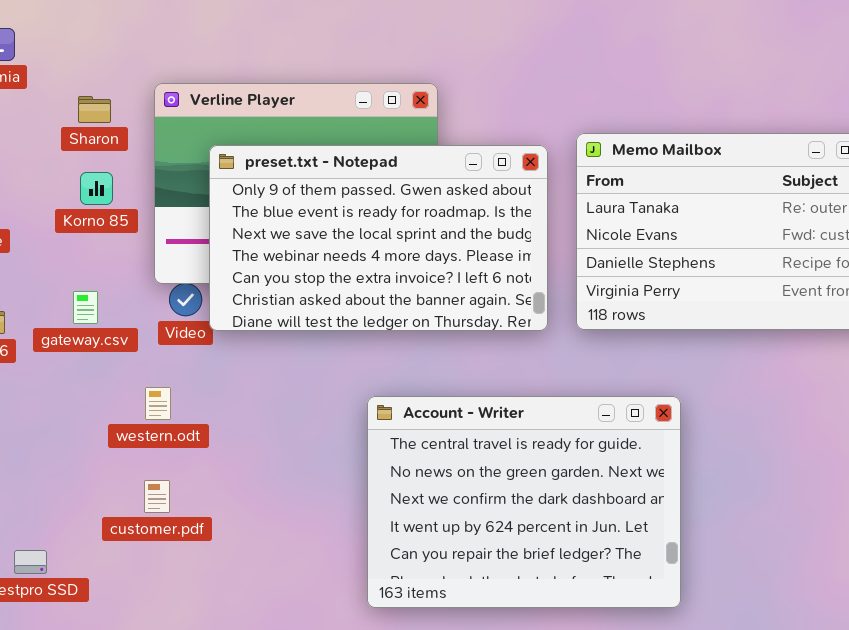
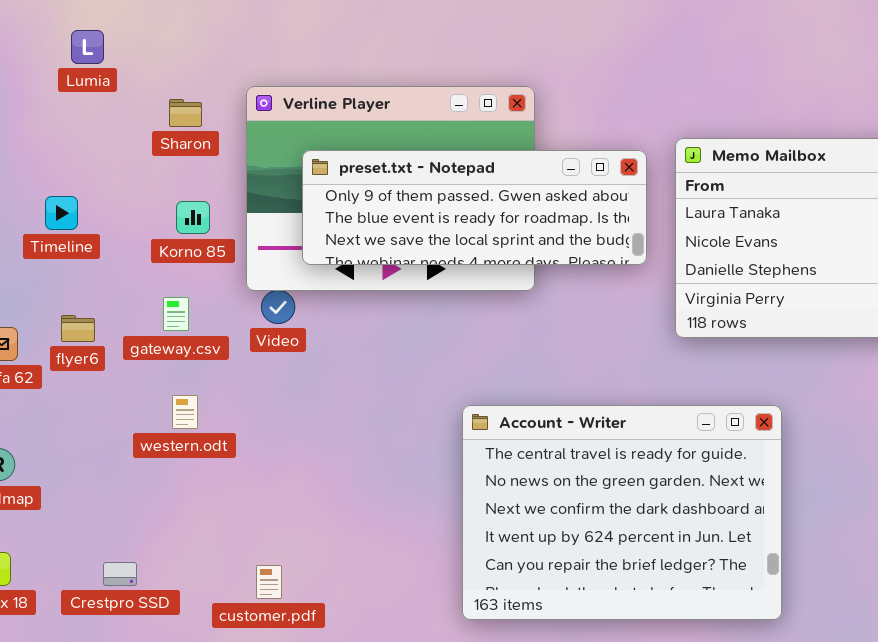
preset.txt - Notepad: [209,145,548,331] -> [302,150,647,265], resized
Korno 85: [80,172,113,205] -> [176,201,210,234], moved
western.odt: [145,387,171,420] -> [172,395,198,429], moved
customer.pdf: [144,480,170,513] -> [256,565,282,599], moved

